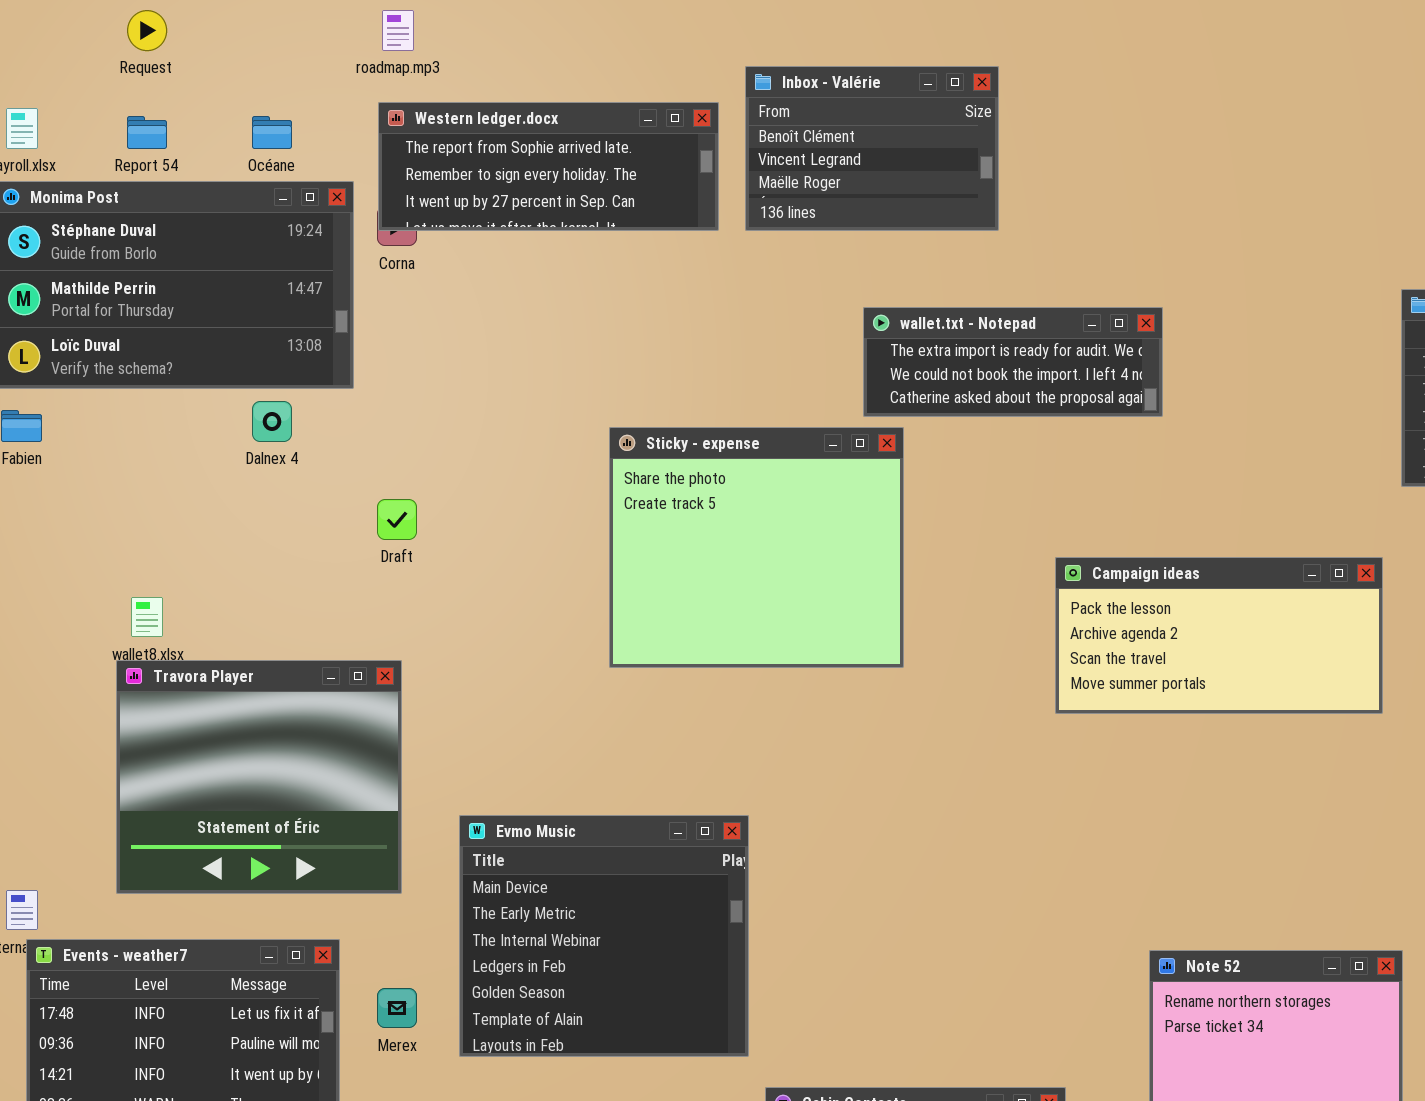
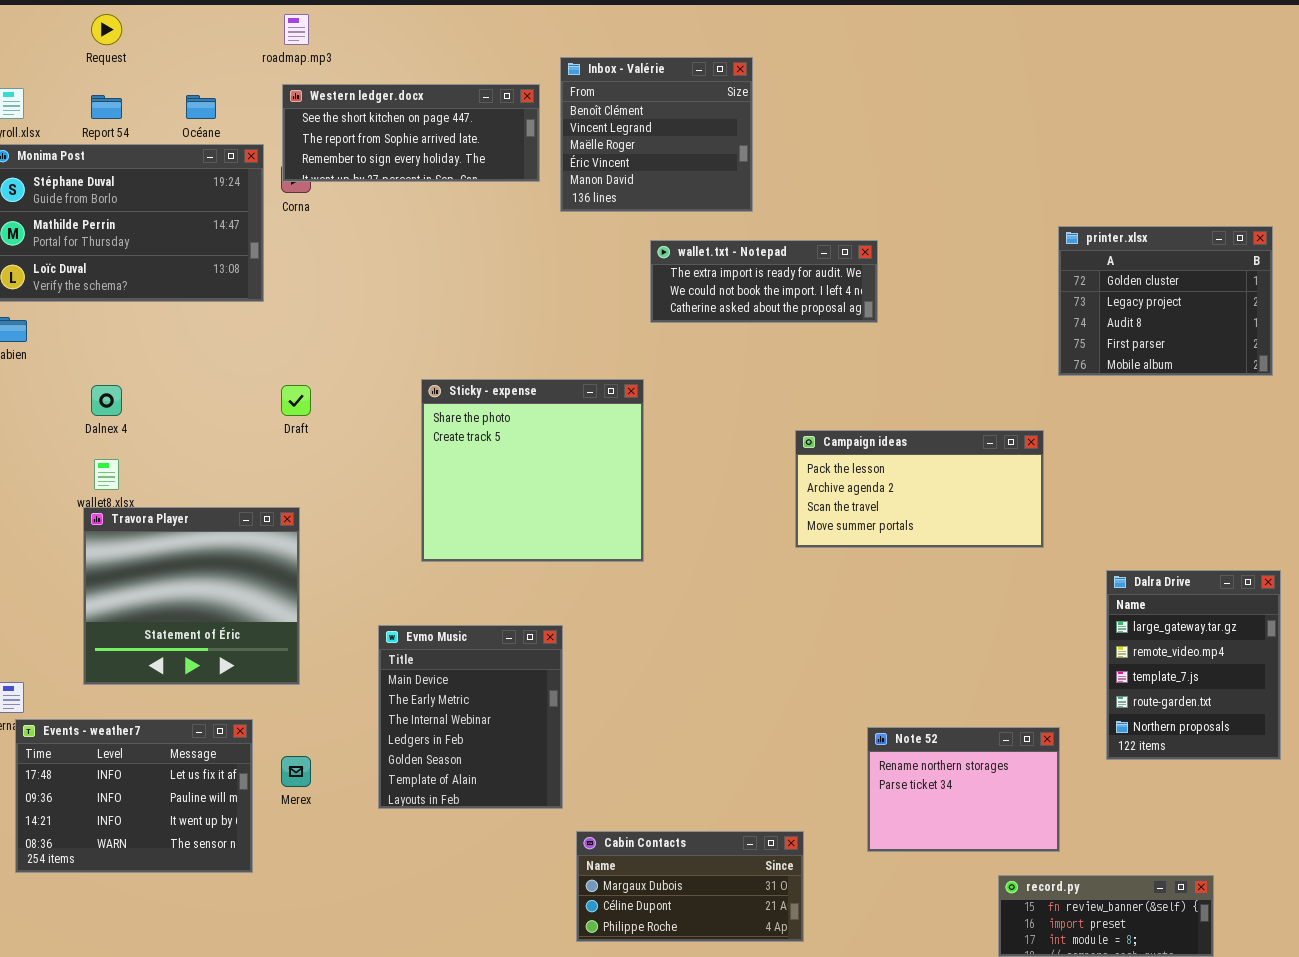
Inbox - Valérie: [745,66,999,231] -> [560,57,753,212], resized
Western ledger.docx: [378,102,719,231] -> [282,84,540,182], scrolled up 1 row
Dalnex 4: [252,401,292,442] -> [91,385,122,416], moved
Sticky - expense: [609,427,904,668] -> [421,379,644,562], moved
Evmo Music: [459,815,749,1057] -> [378,625,563,809], resized

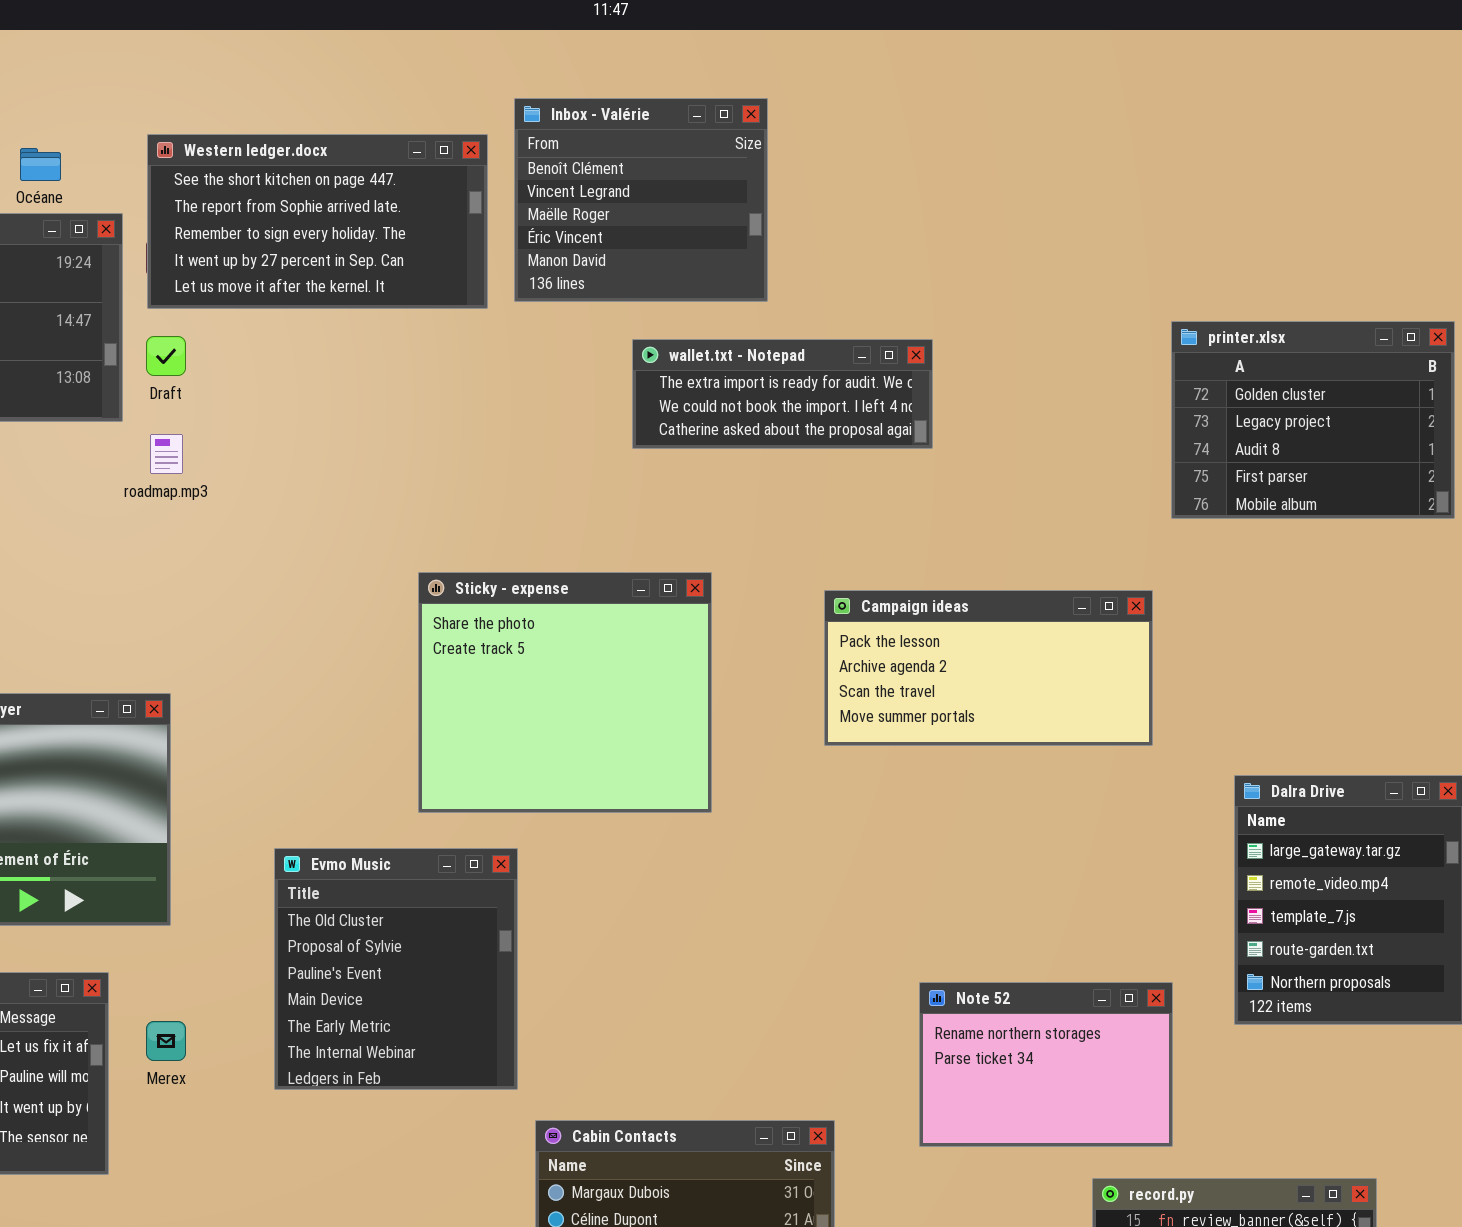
roadmap.mp3: [284,14,309,45] -> [150,434,183,474], moved
Western ledger.docx: [282,84,540,182] -> [147,134,488,309], resized
Sticky - expense: [421,379,644,562] -> [418,572,712,813], moved
Draft: [281,385,311,416] -> [146,336,186,376], moved
Evmo Music: [378,625,563,809] -> [274,848,518,1090], scrolled up 3 rows

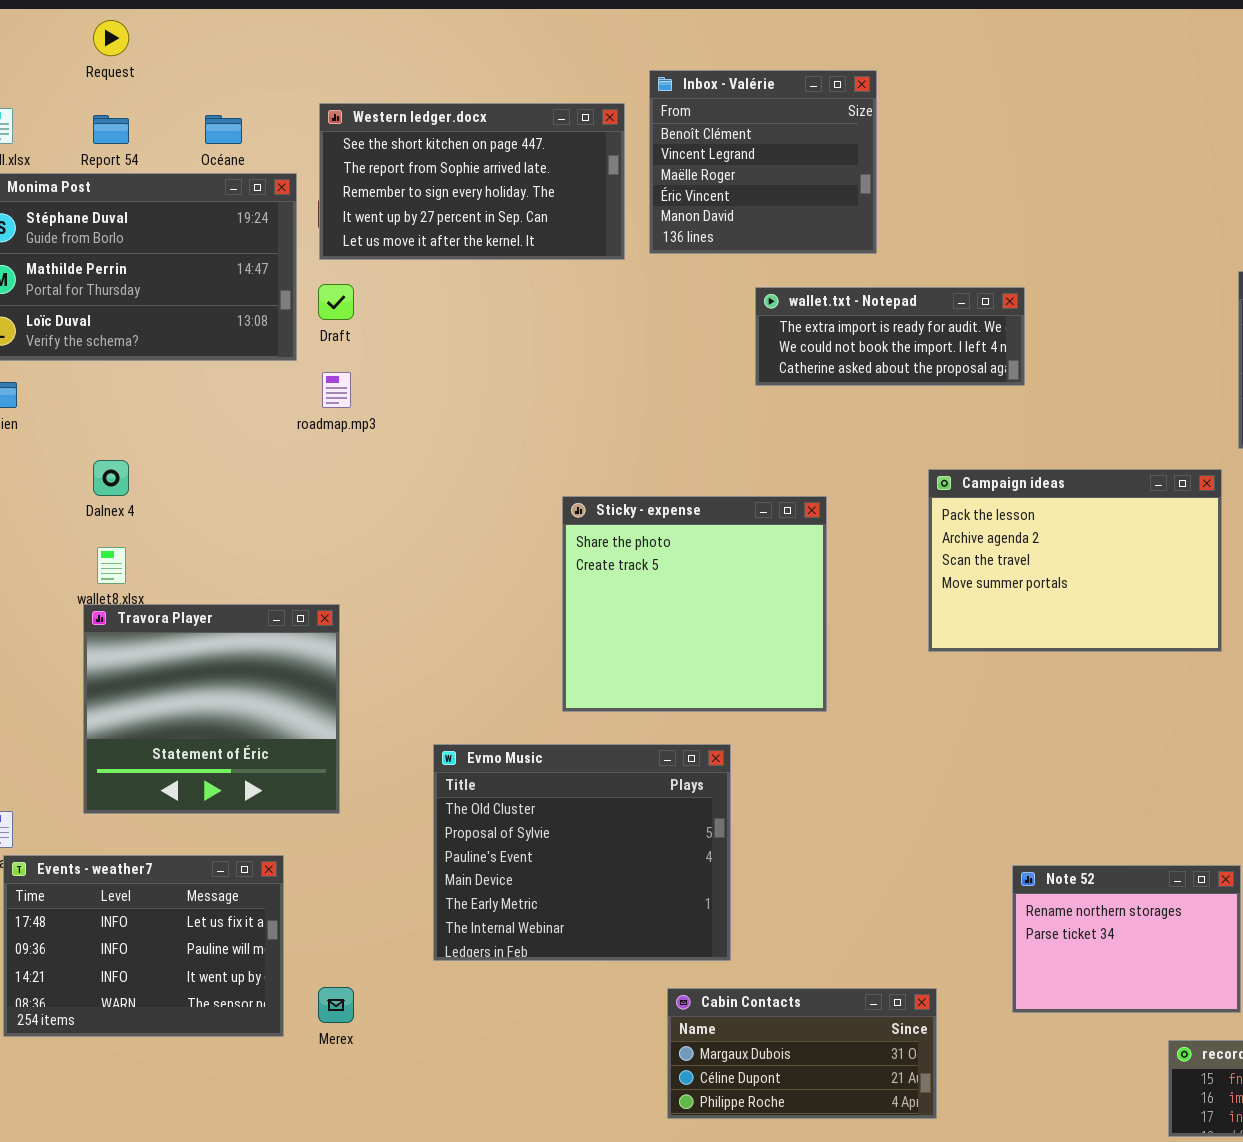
Campaign ideas: [824,590,1153,746] -> [928,469,1222,652], resized
Evmo Music: [274,848,518,1090] -> [433,744,731,961], resized
Merex: [146,1021,186,1061] -> [318,987,354,1023], moved

